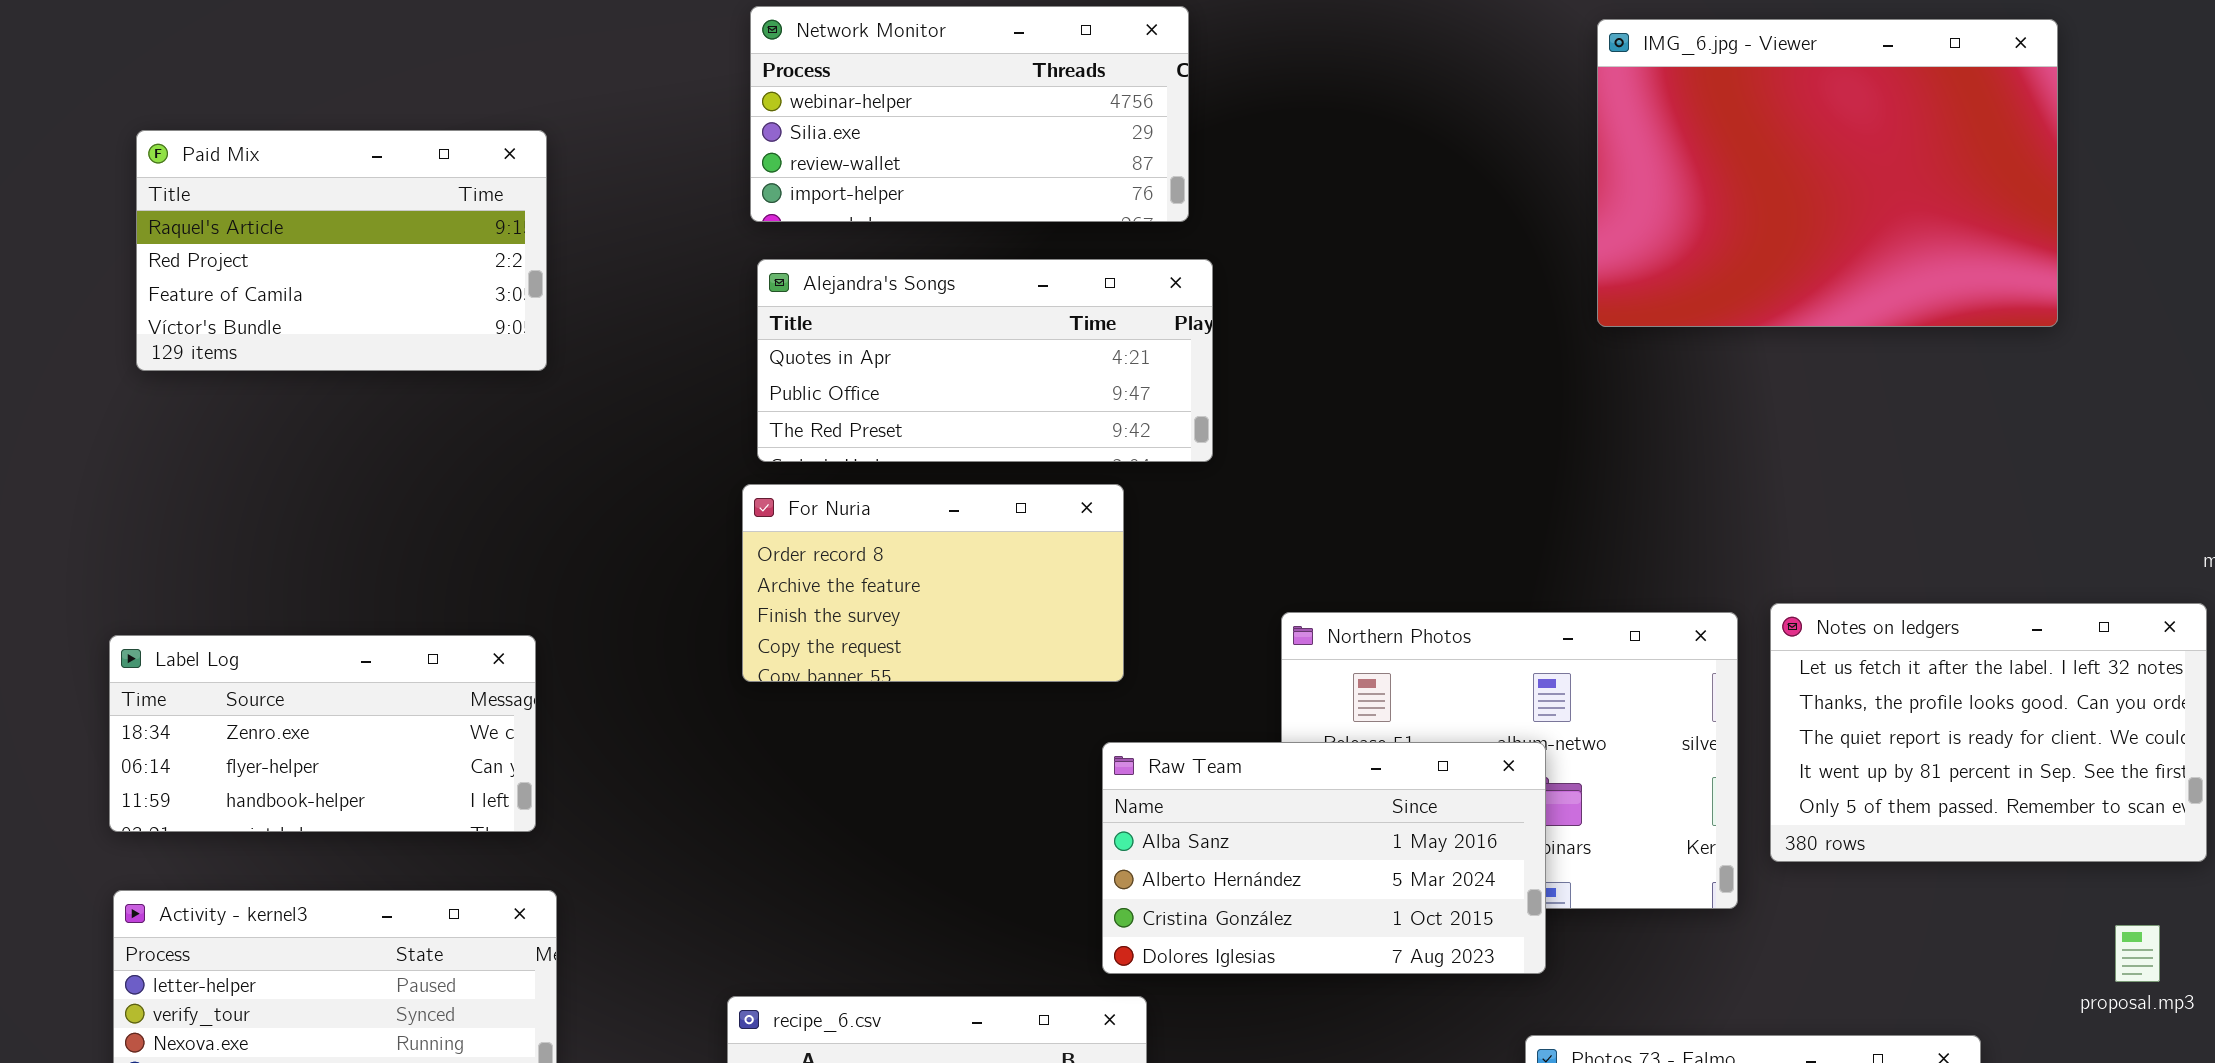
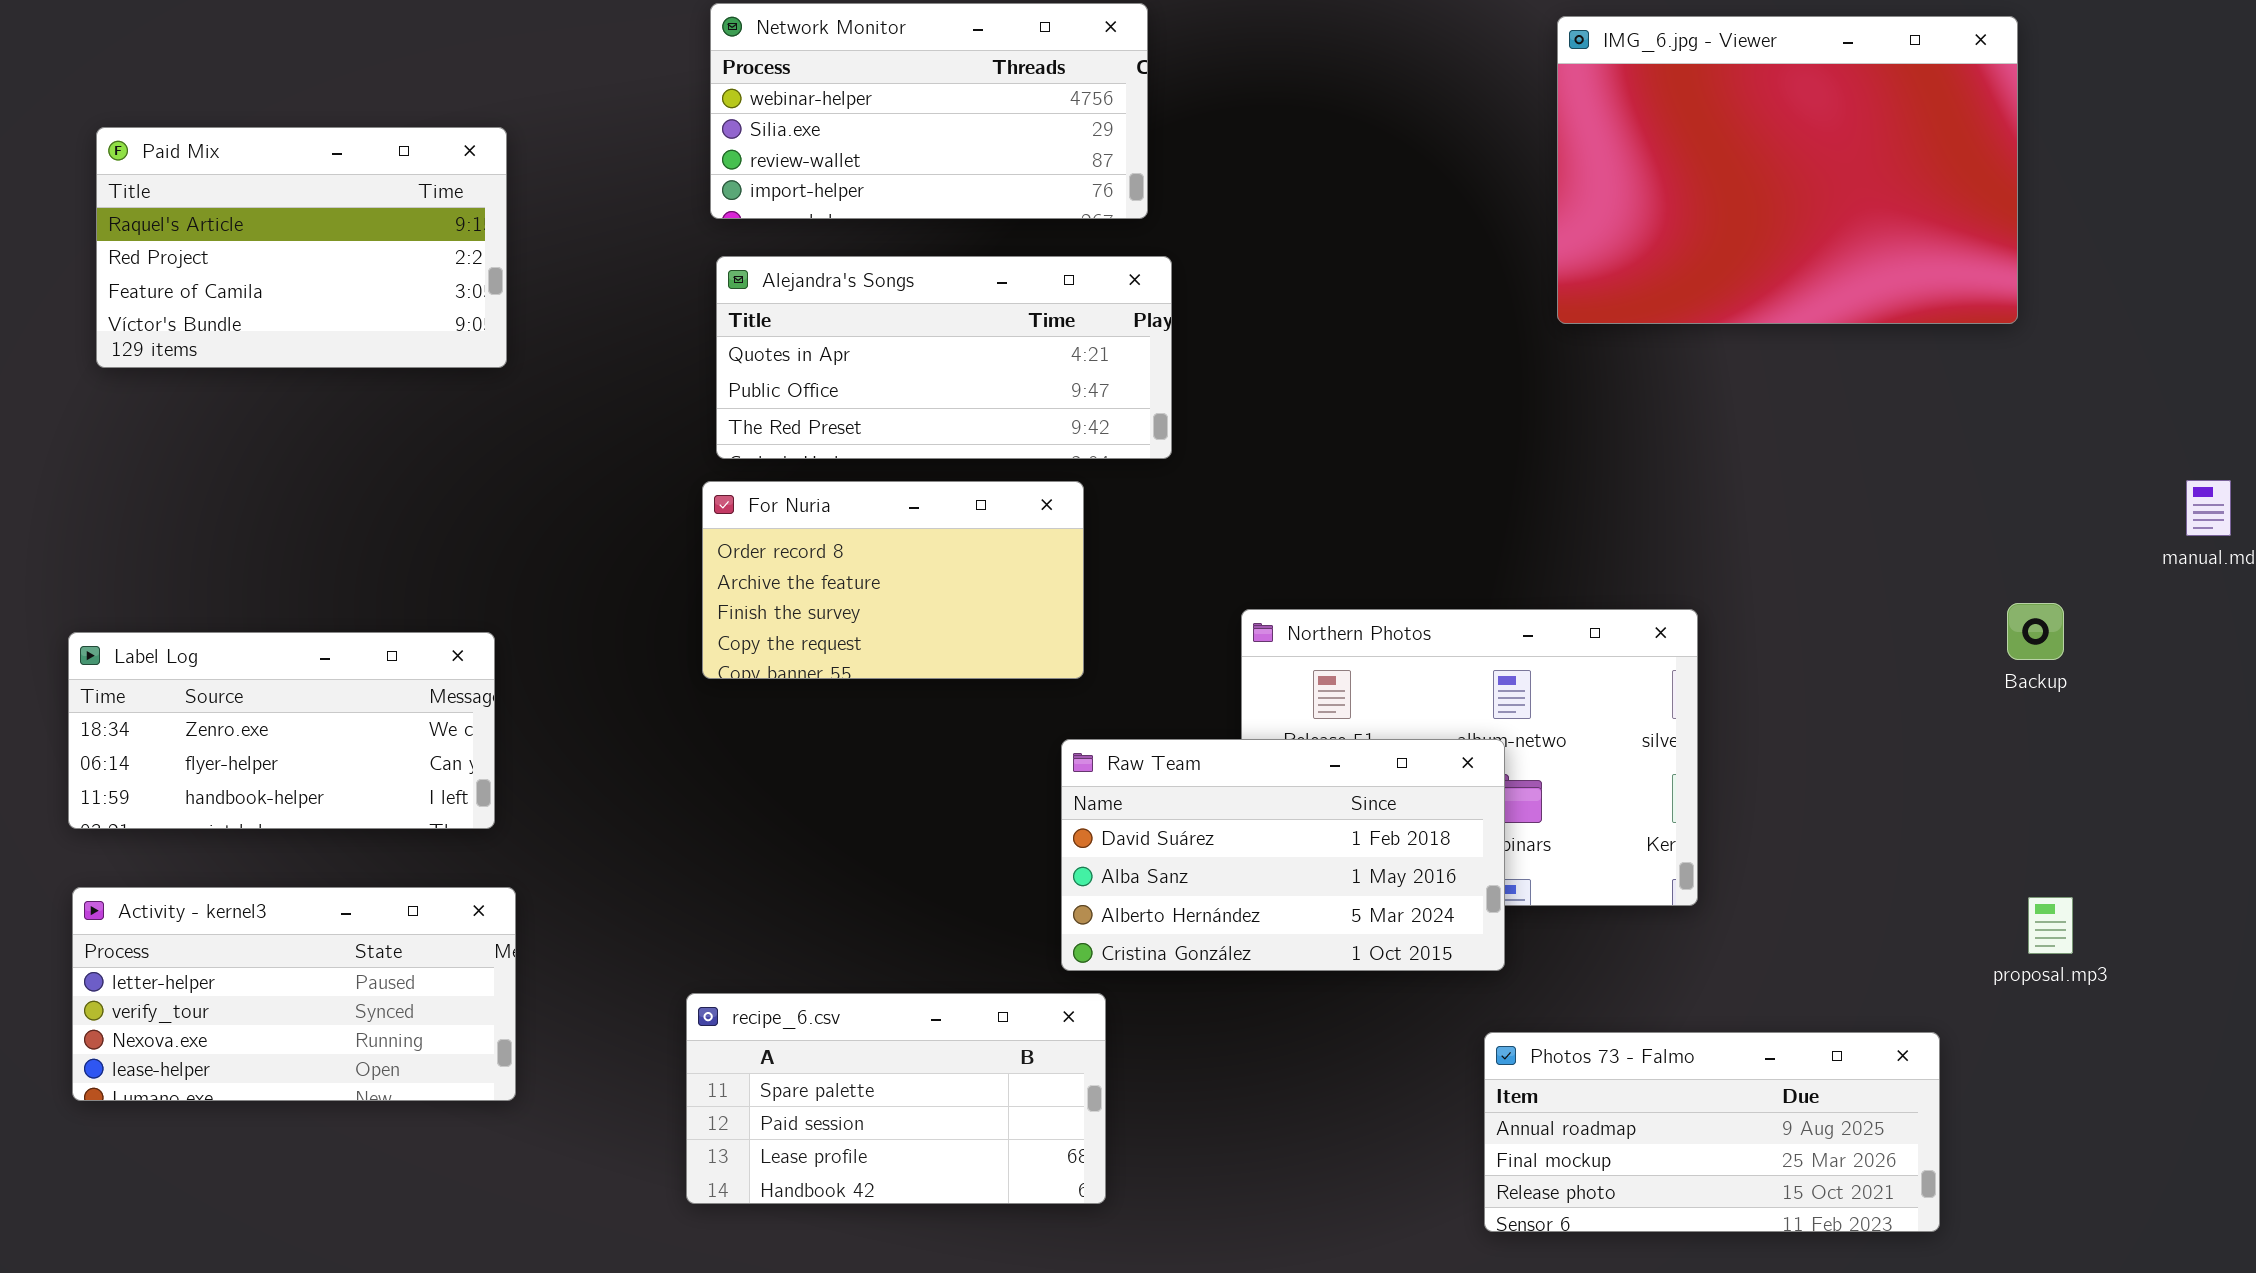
Notes on ledgers: [1770,603,2207,862] -> none, closed
Raw Team: [1102,742,1546,974] -> [1061,739,1505,971], scrolled up 1 row
proposal.mp3: [2115,925,2160,982] -> [2028,897,2073,954], moved

